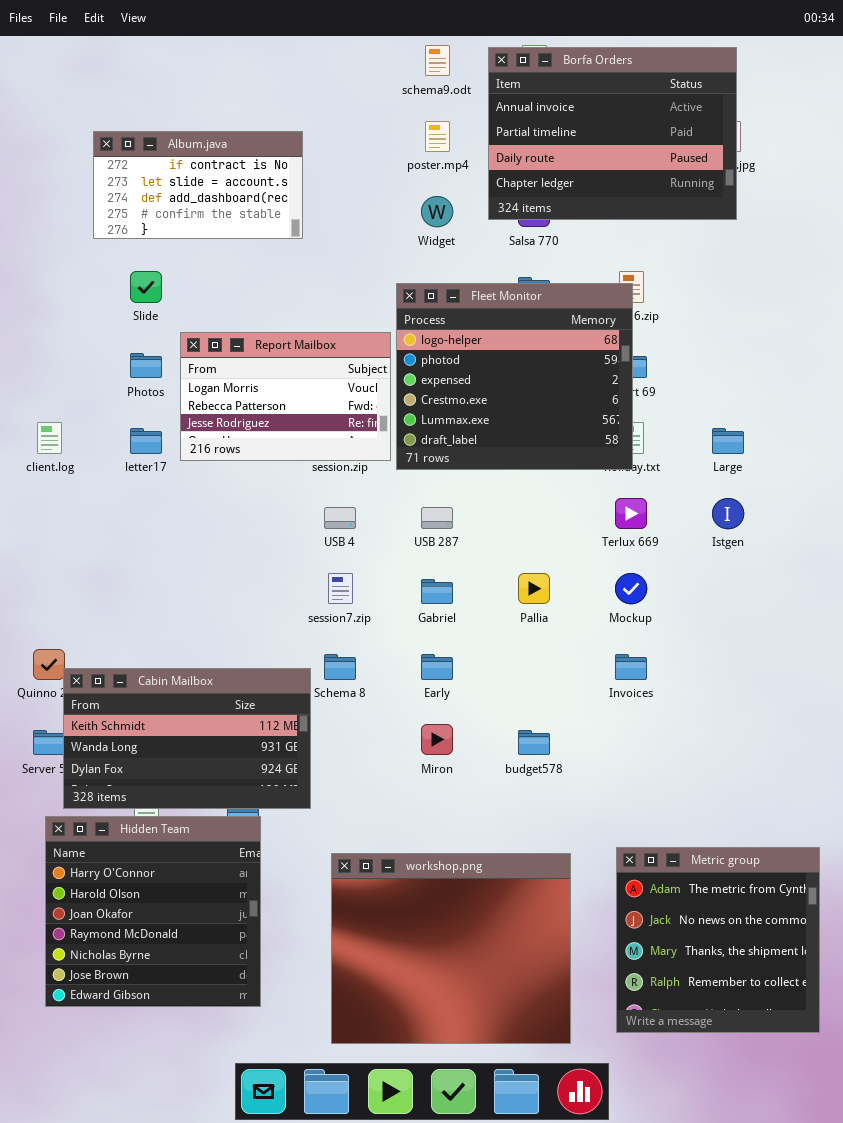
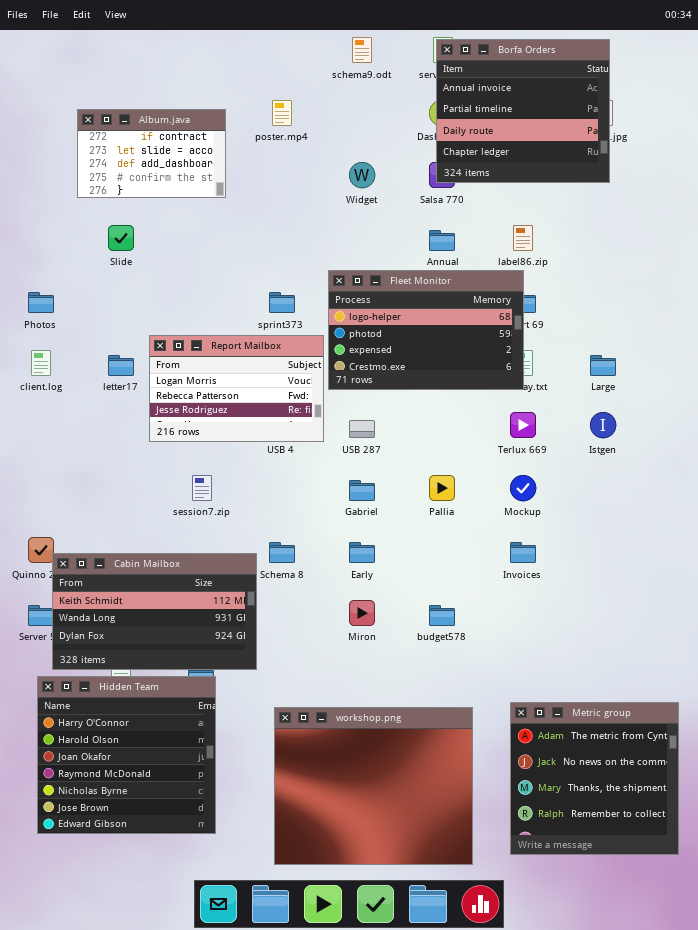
Borfa Orders: [488,47,737,220] -> [436,39,610,183], resized
poster.mp4: [425,121,450,152] -> [272,100,292,126], moved
Album.java: [93,131,303,239] -> [77,109,226,198], resized
Fleet Monitor: [396,283,633,470] -> [328,270,524,390], resized
Report Mailbox: [180,332,391,461] -> [149,335,324,442], moved
Photos: [130,353,162,378] -> [28,292,54,313], moved
session7.zip: [328,573,353,604] -> [192,475,212,501], moved

